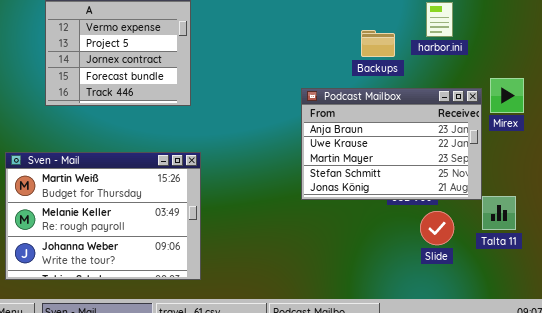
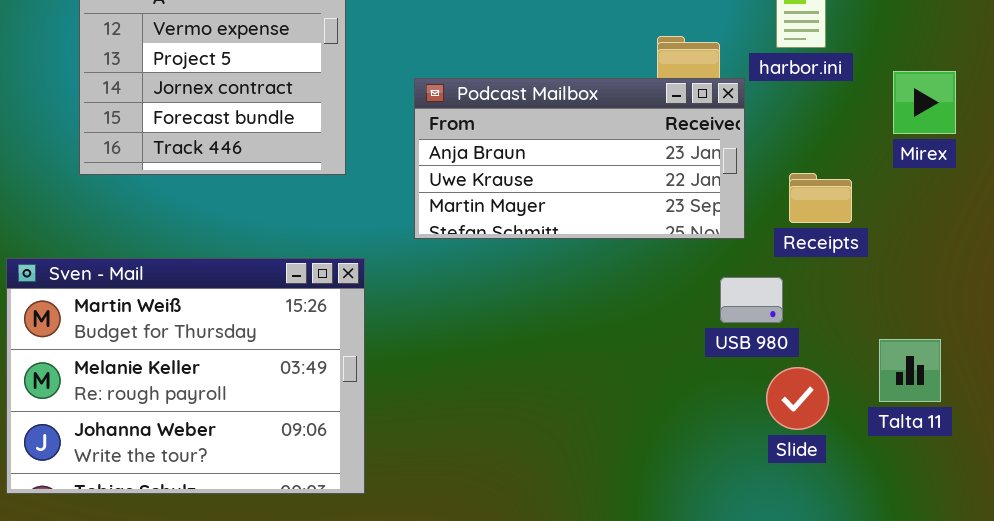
Mirex: [490,78,524,113] -> [893,71,956,134], moved
Podcast Mailbox: [301,88,482,200] -> [414,78,745,239], moved, resized

